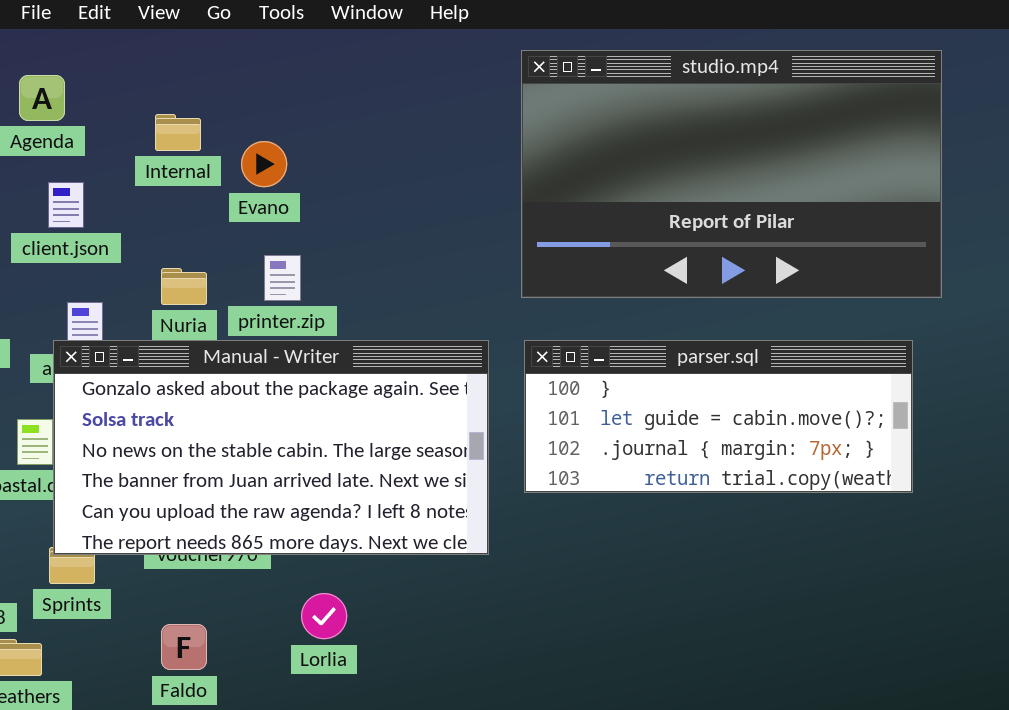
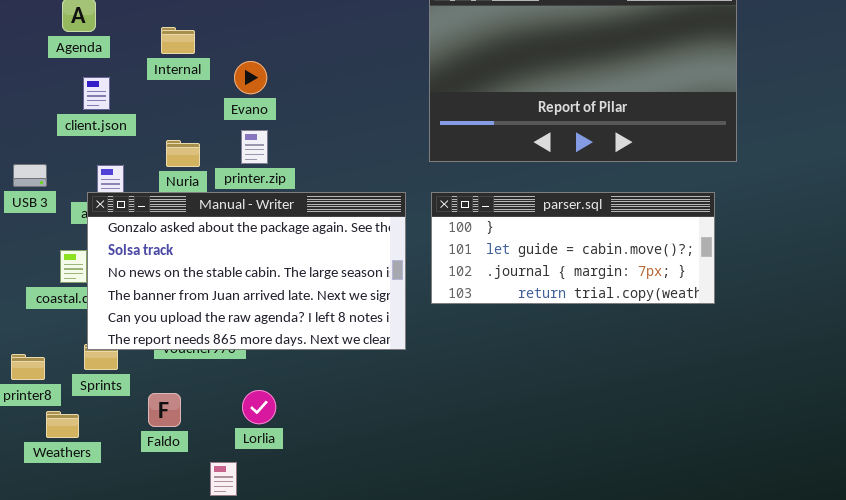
Evano: [241,141,287,187] -> [234,61,267,94], moved
Lorlia: [301,593,347,639] -> [242,390,276,424], moved
Faldo: [161,624,207,670] -> [148,393,181,427], moved

